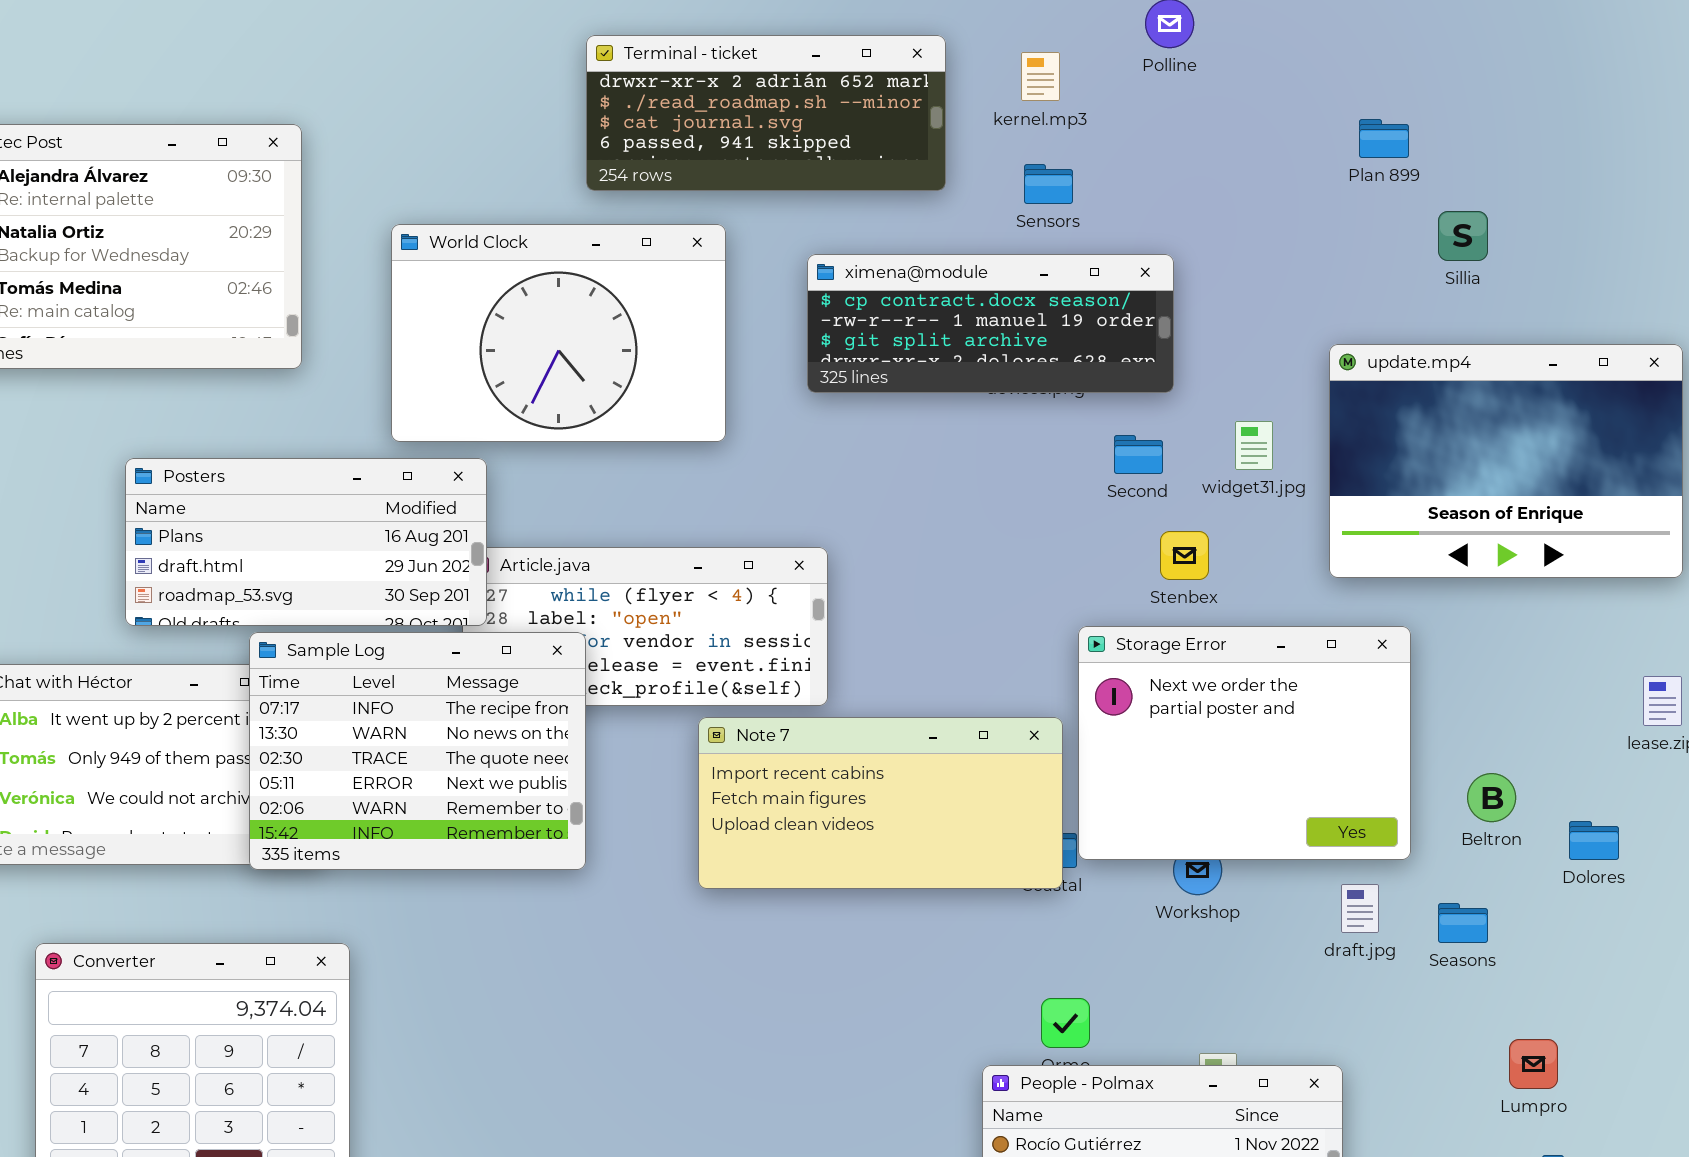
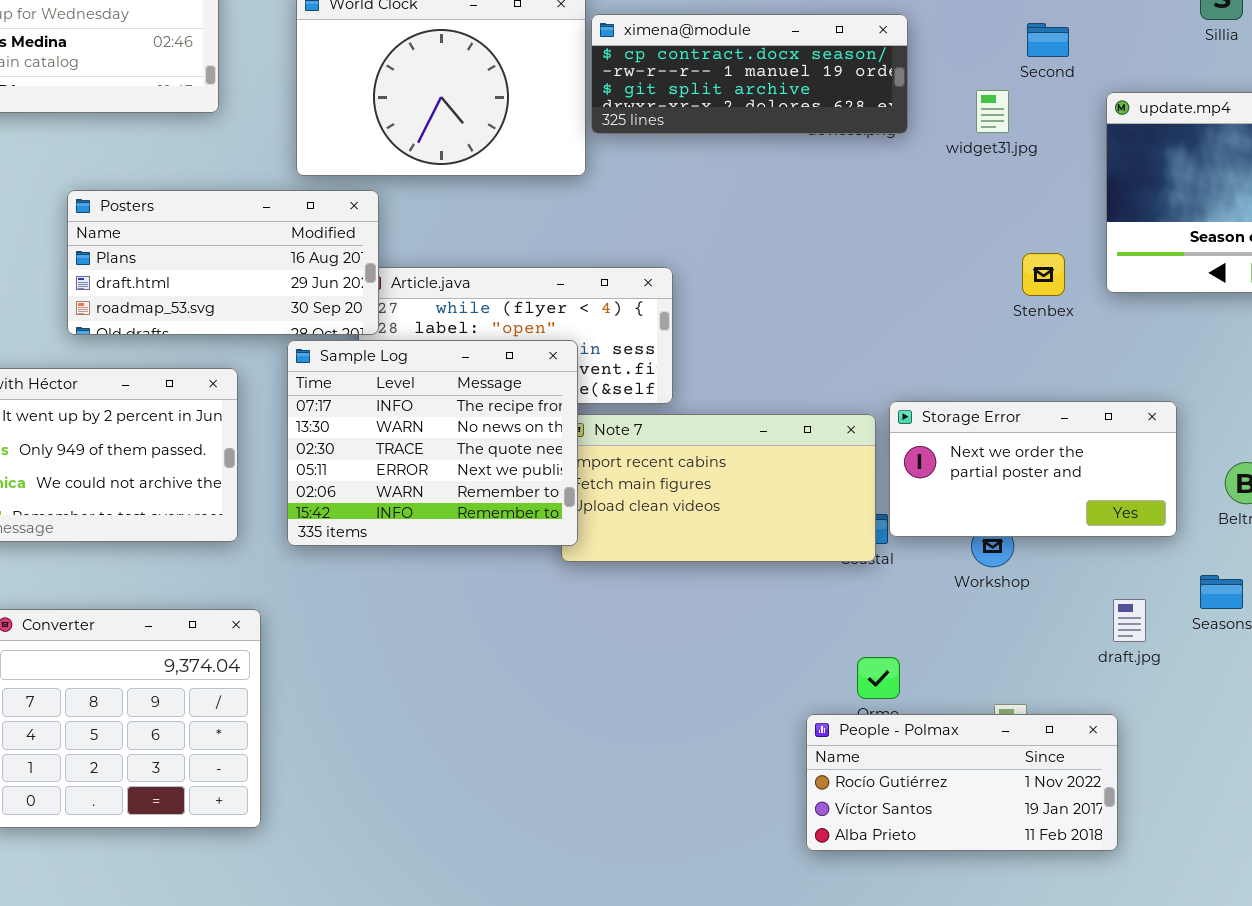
ximena@module: [807,254,1174,393] -> [591,14,908,134], moved
widget31.jpg: [1235,421,1273,470] -> [976,90,1009,133], moved
Second: [1114,435,1163,474] -> [1027,23,1069,57], moved
Stenbex: [1160,531,1209,580] -> [1022,253,1065,296], moved
Storage Error: [1078,626,1411,860] -> [889,401,1177,537], resized
Sample Log: [249,632,586,870] -> [287,340,578,546], moved
draft.jpg: [1341,884,1379,933] -> [1113,599,1146,642], moved

